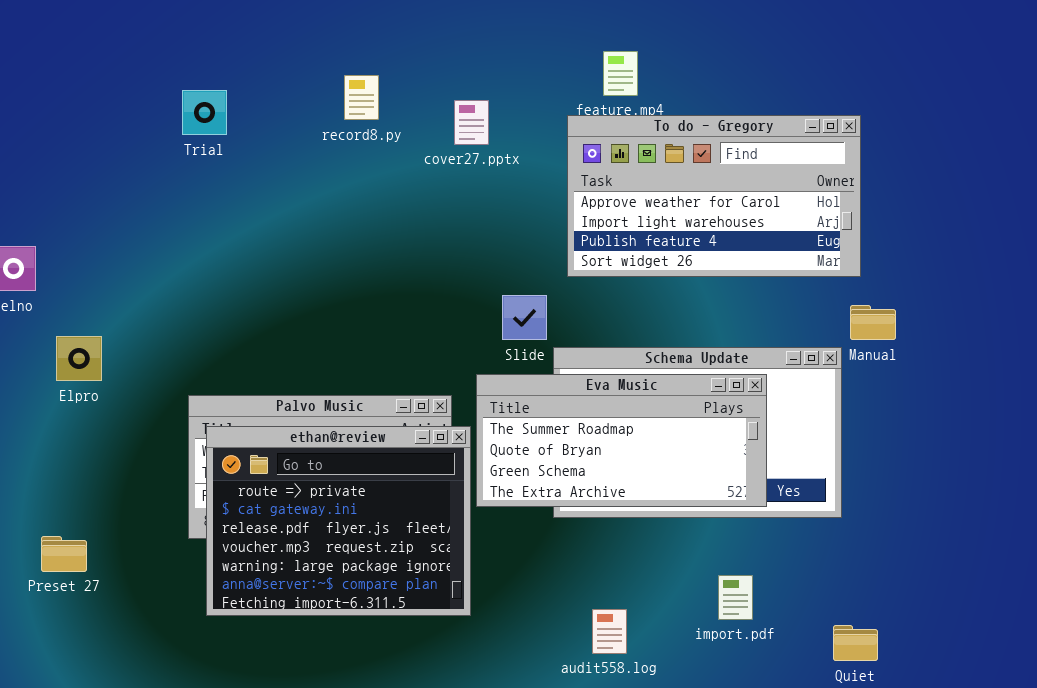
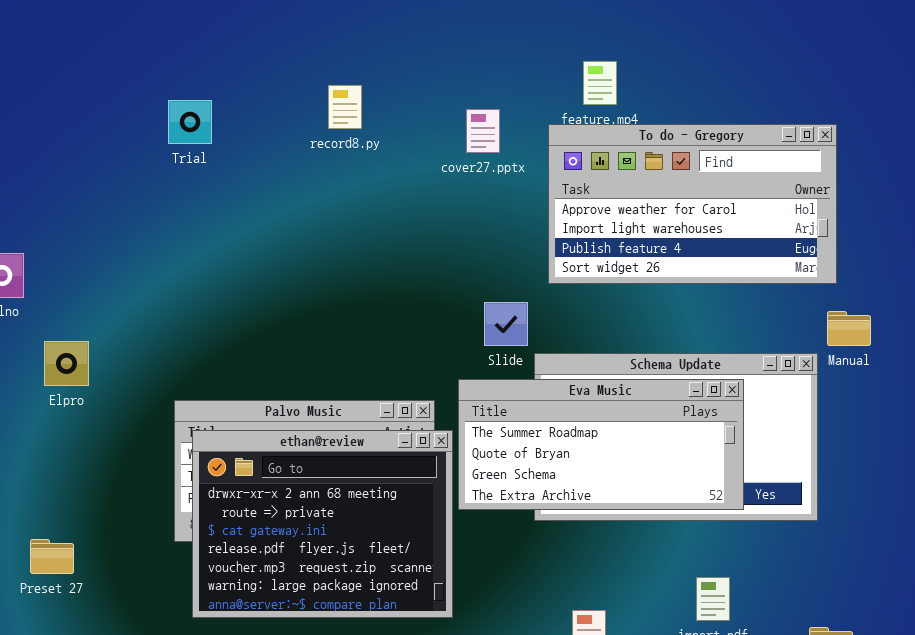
cover27.pptx: [454,100,489,145] -> [466,109,500,153], moved
ethan@review: [206,426,471,616] -> [192,430,453,618], scrolled up 1 row

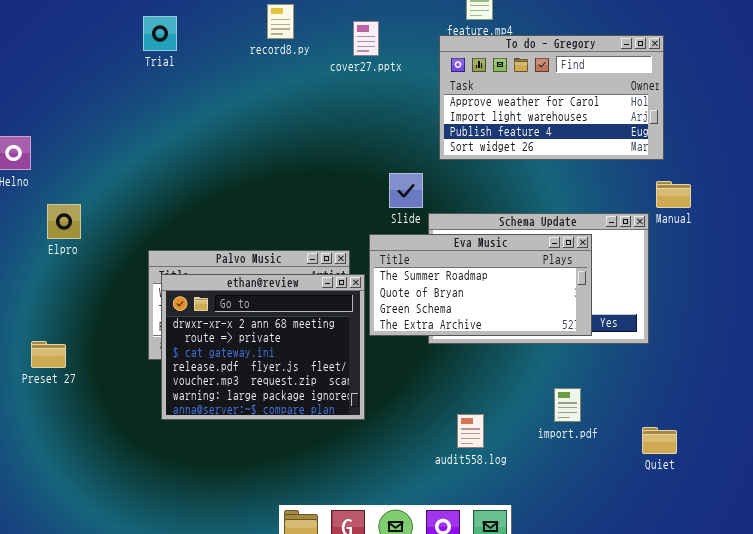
cover27.pptx: [466,109,500,153] -> [353,21,379,56], moved
Preset 27: [30,539,74,574] -> [31,341,66,368], moved

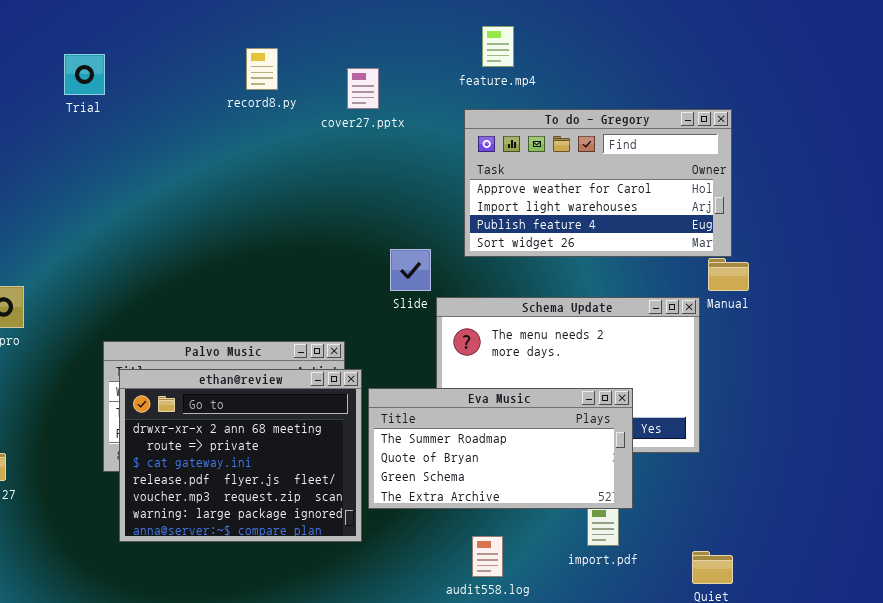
Trial: [143,16,177,51] -> [64,54,105,95], moved
To do - Gregory: [439,35,664,160] -> [464,109,732,257], moved
Eva Music: [369,234,592,336] -> [368,388,633,509], moved

